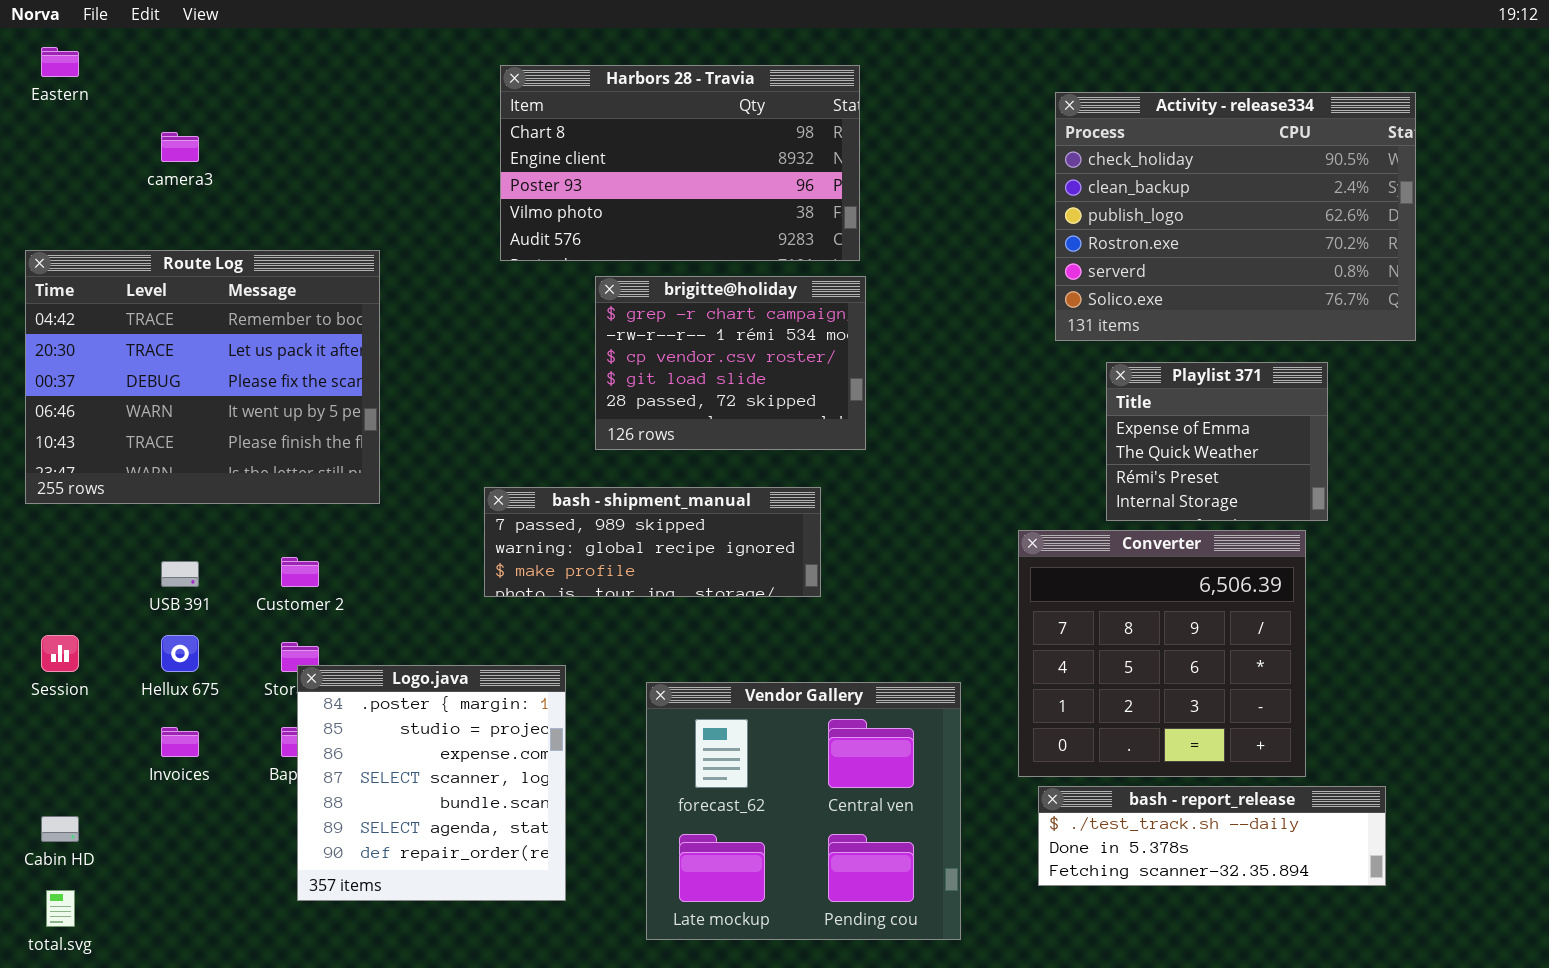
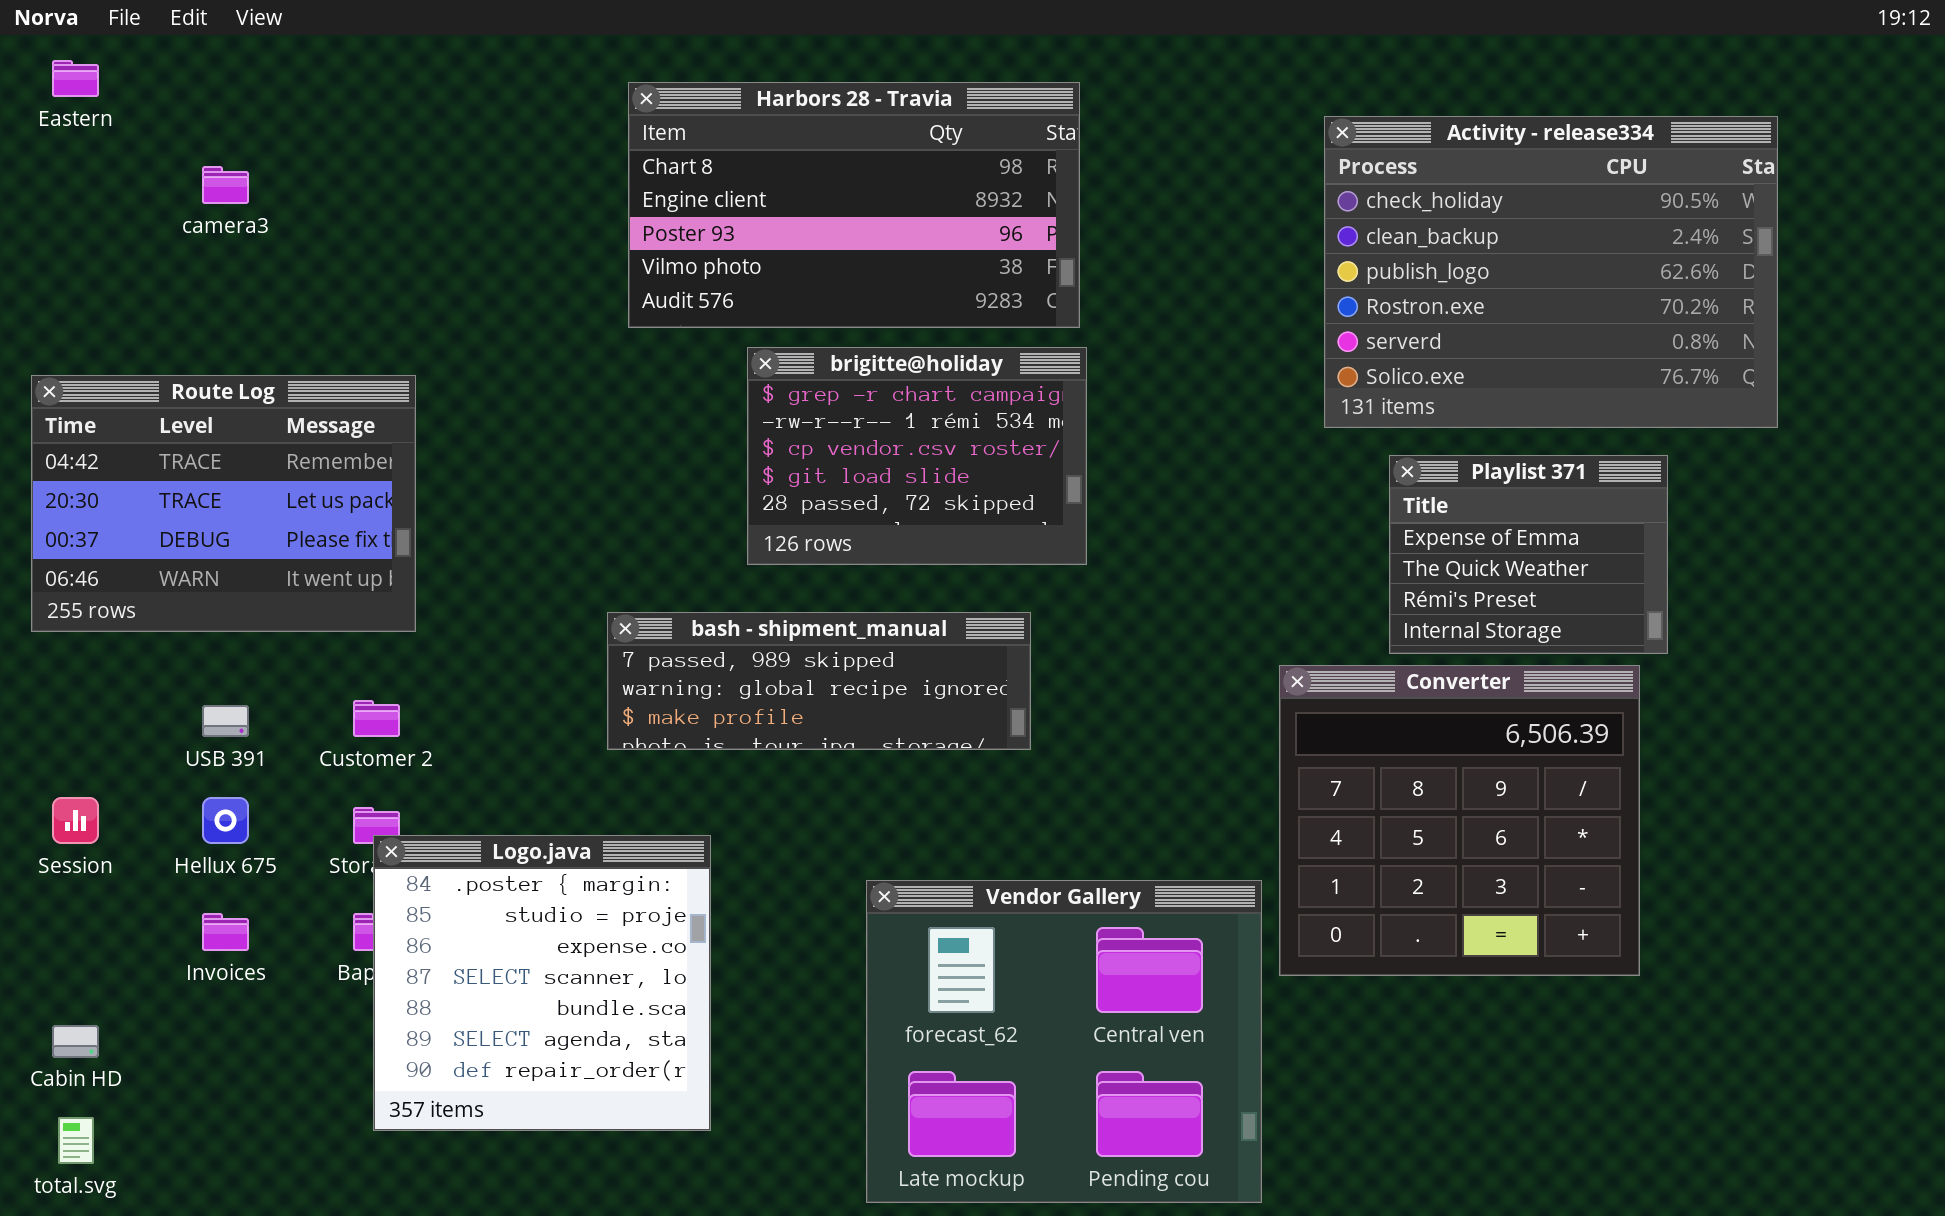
Route Log: [25,250,380,504] -> [31,375,416,632], resized
Vendor Gallery: [646,682,961,940] -> [866,880,1262,1203], moved
bash - report_release: [1038,786,1386,886] -> none, closed

